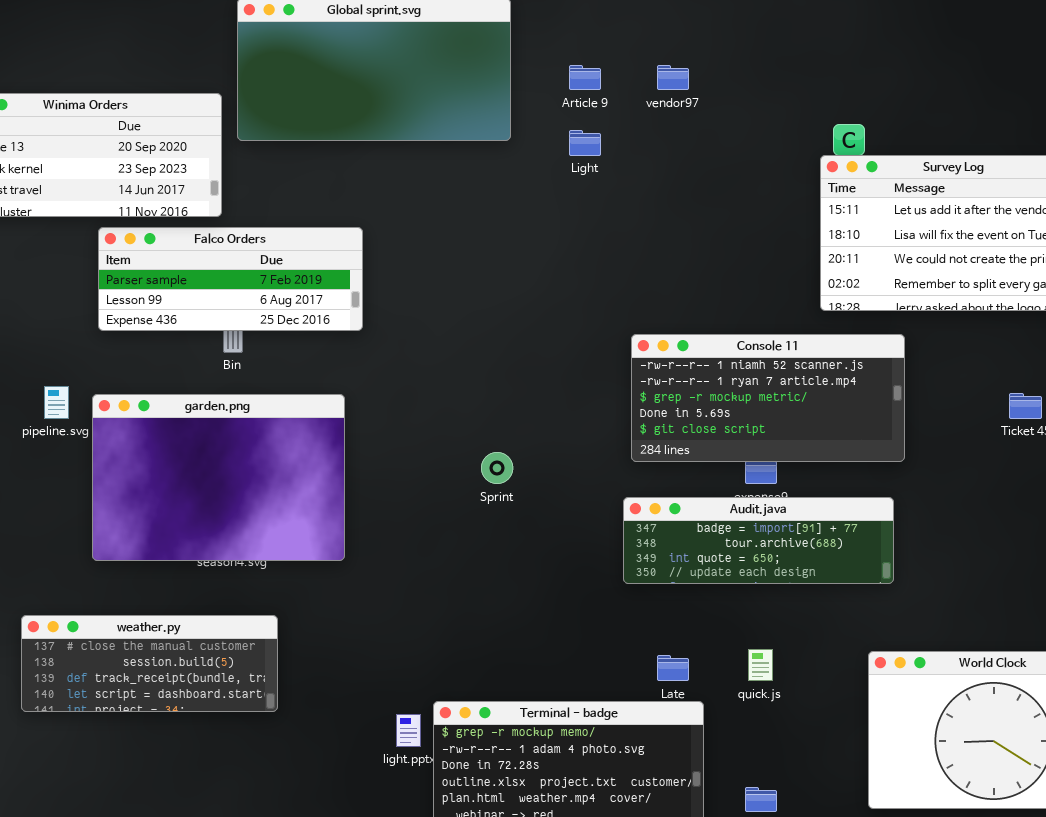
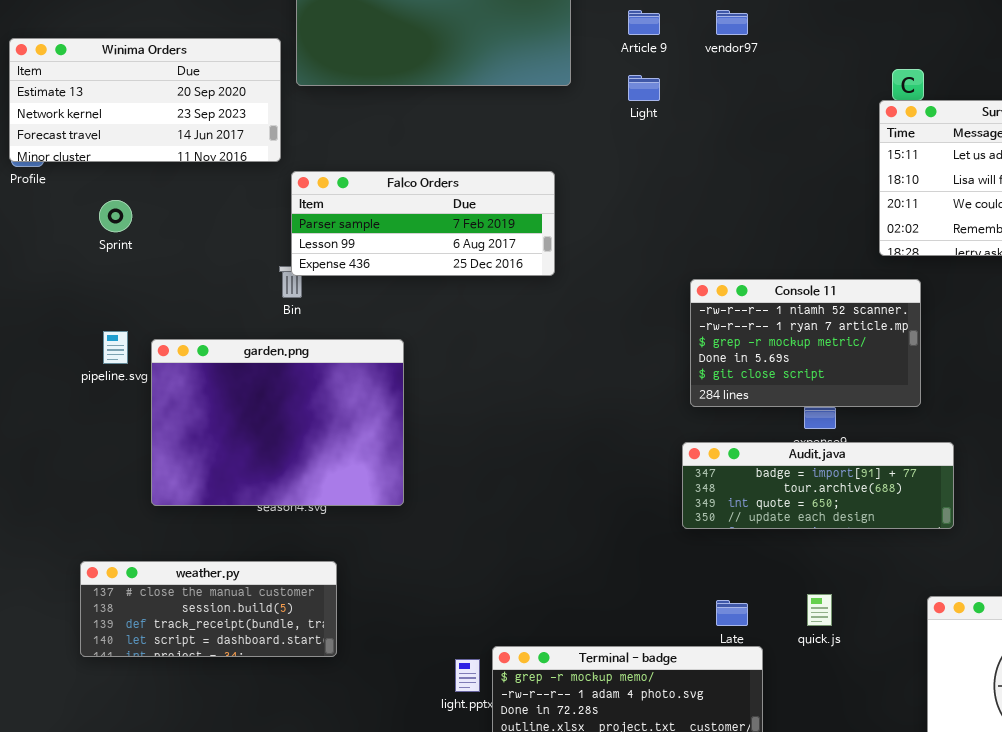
Falco Orders: [98,227,363,331] -> [291,171,555,276], moved
Console 11: [631,334,905,462] -> [690,279,921,407], resized
Sprint: [481,452,513,484] -> [99,200,132,232], moved

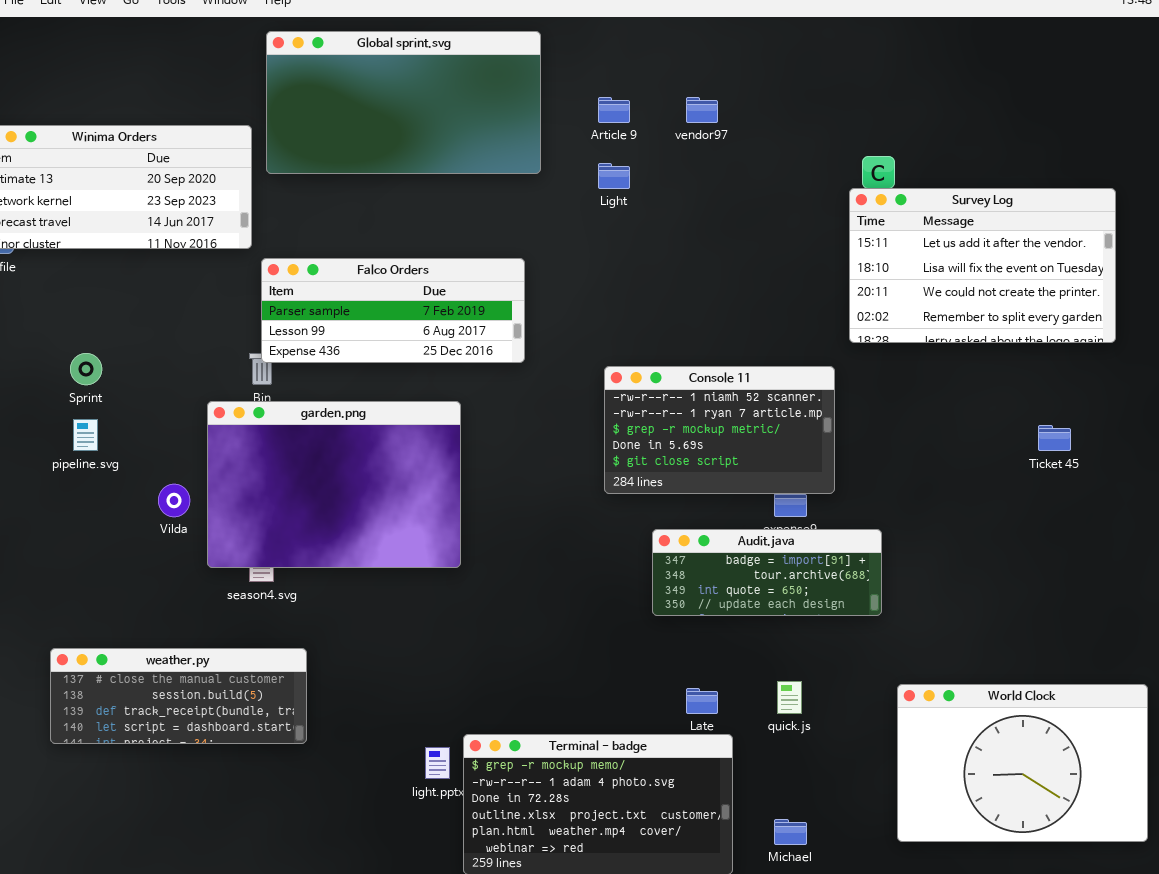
Sprint: [99,200,132,232] -> [70,353,102,385], moved
Console 11: [690,279,921,407] -> [604,366,835,494], moved
garden.png: [151,339,404,506] -> [207,401,461,568], moved
Audit.java: [682,442,954,529] -> [652,529,882,616], resized

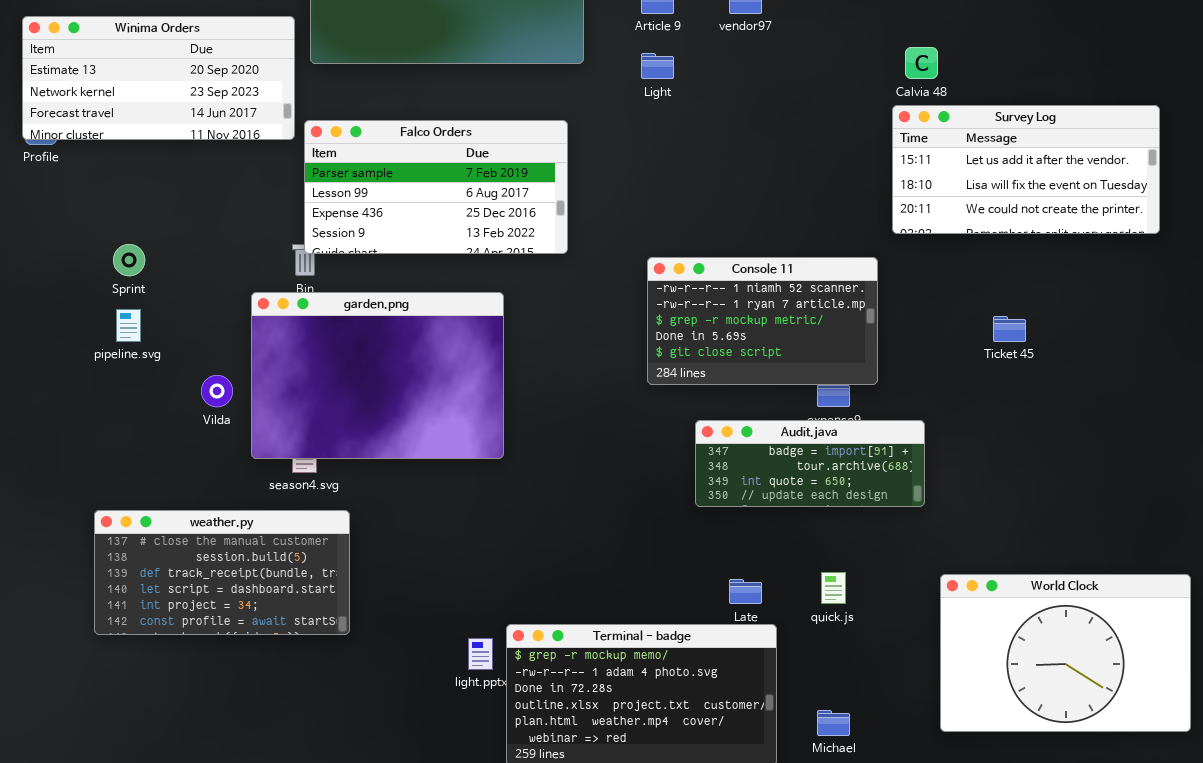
Survey Log: [849,188,1116,343] -> [892,105,1160,234], resized
Falco Orders: [261,258,525,363] -> [304,120,568,254], resized
Ticket 45: [1038,425,1071,451] -> [993,316,1026,342], moved
weather.py: [50,648,307,744] -> [94,510,350,635], resized

